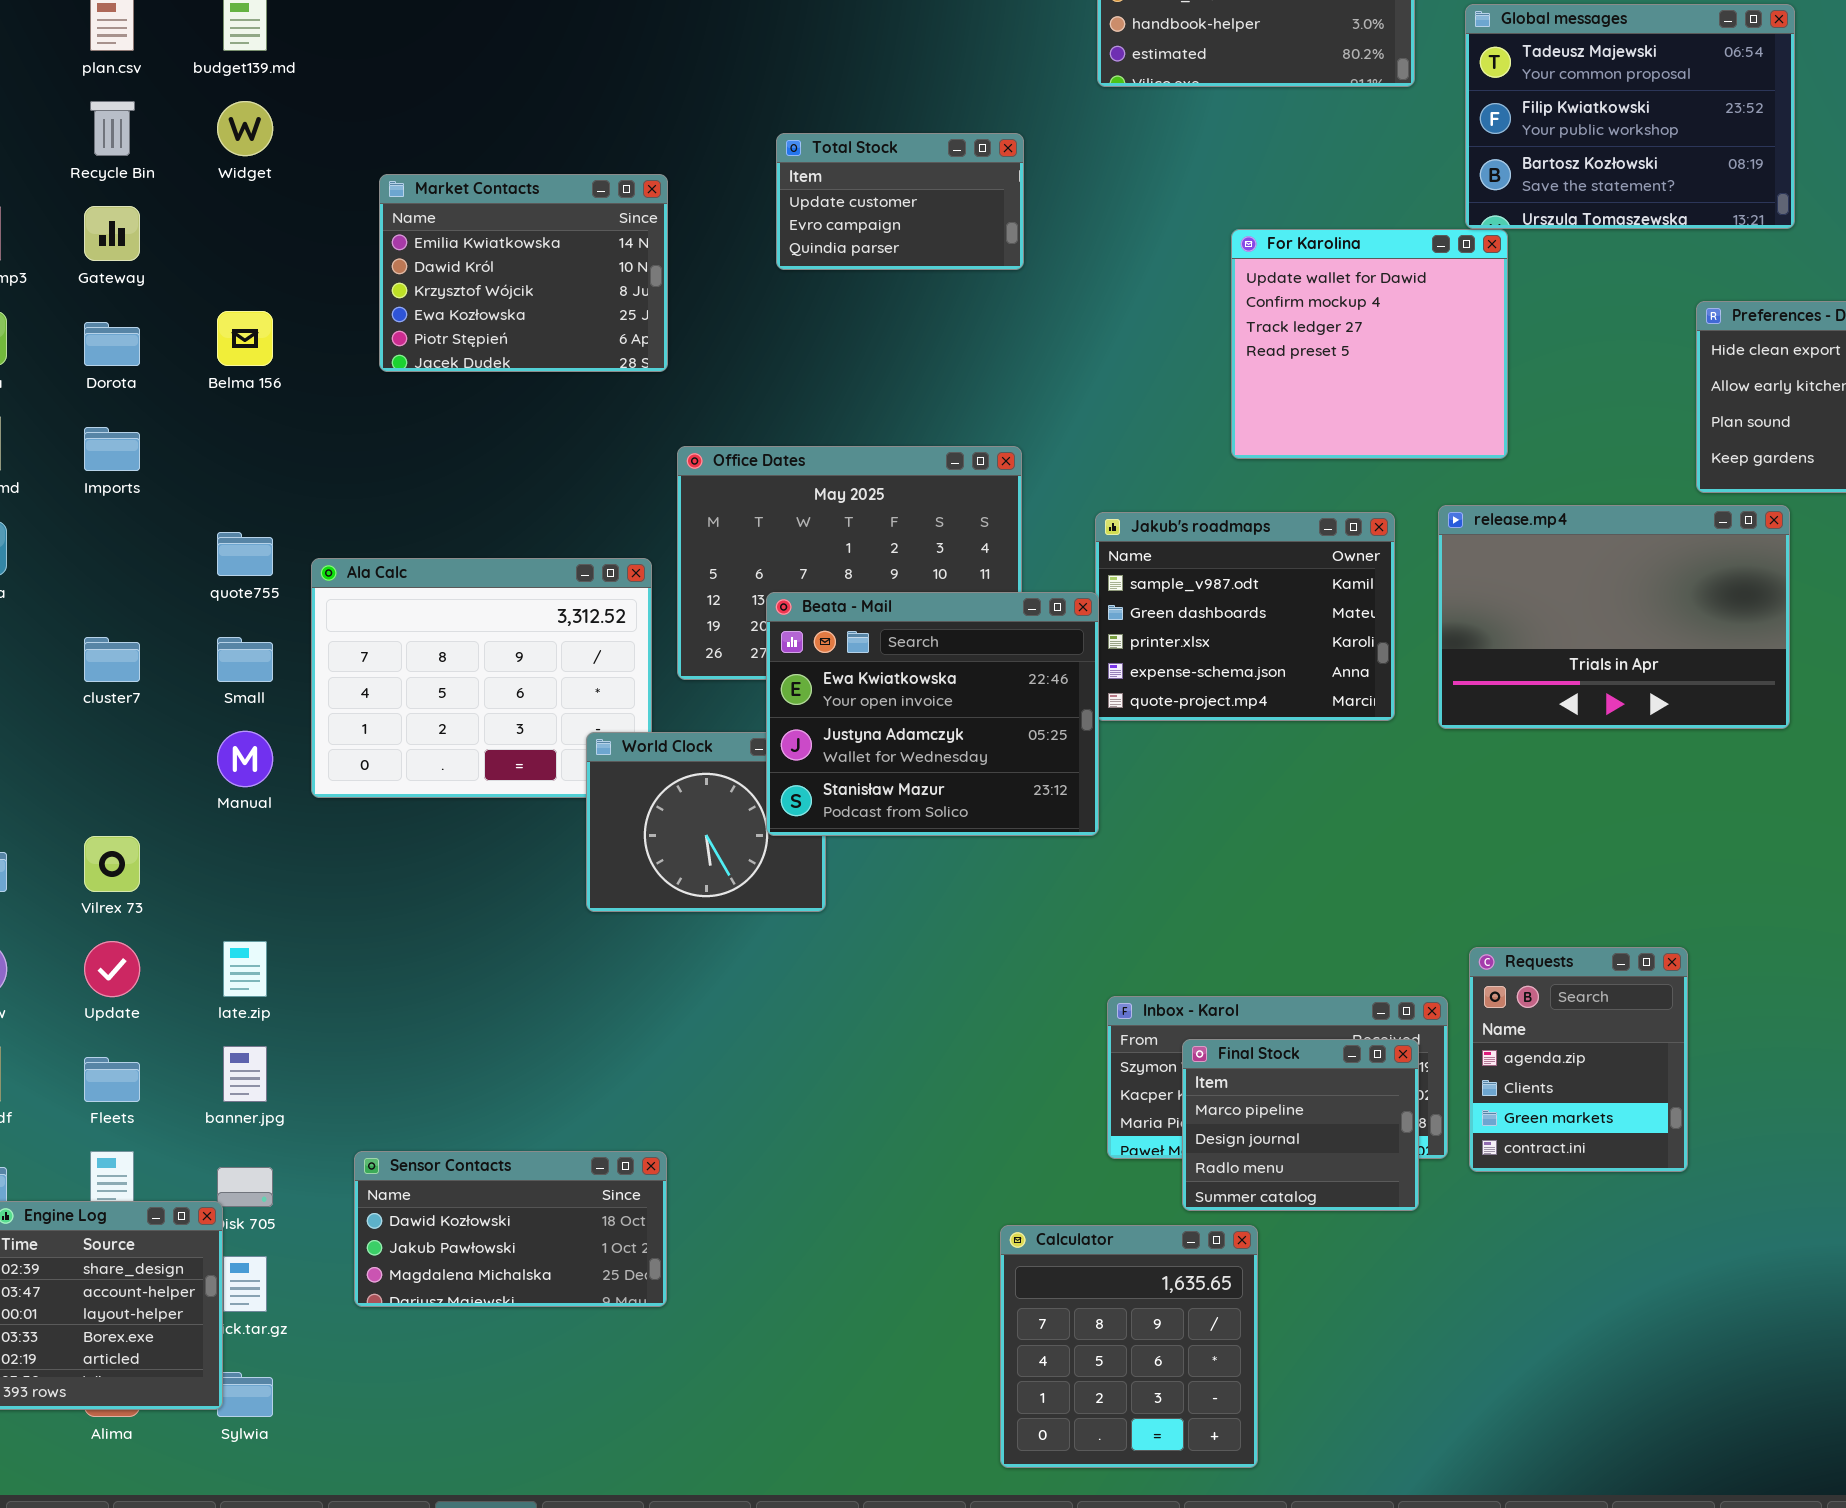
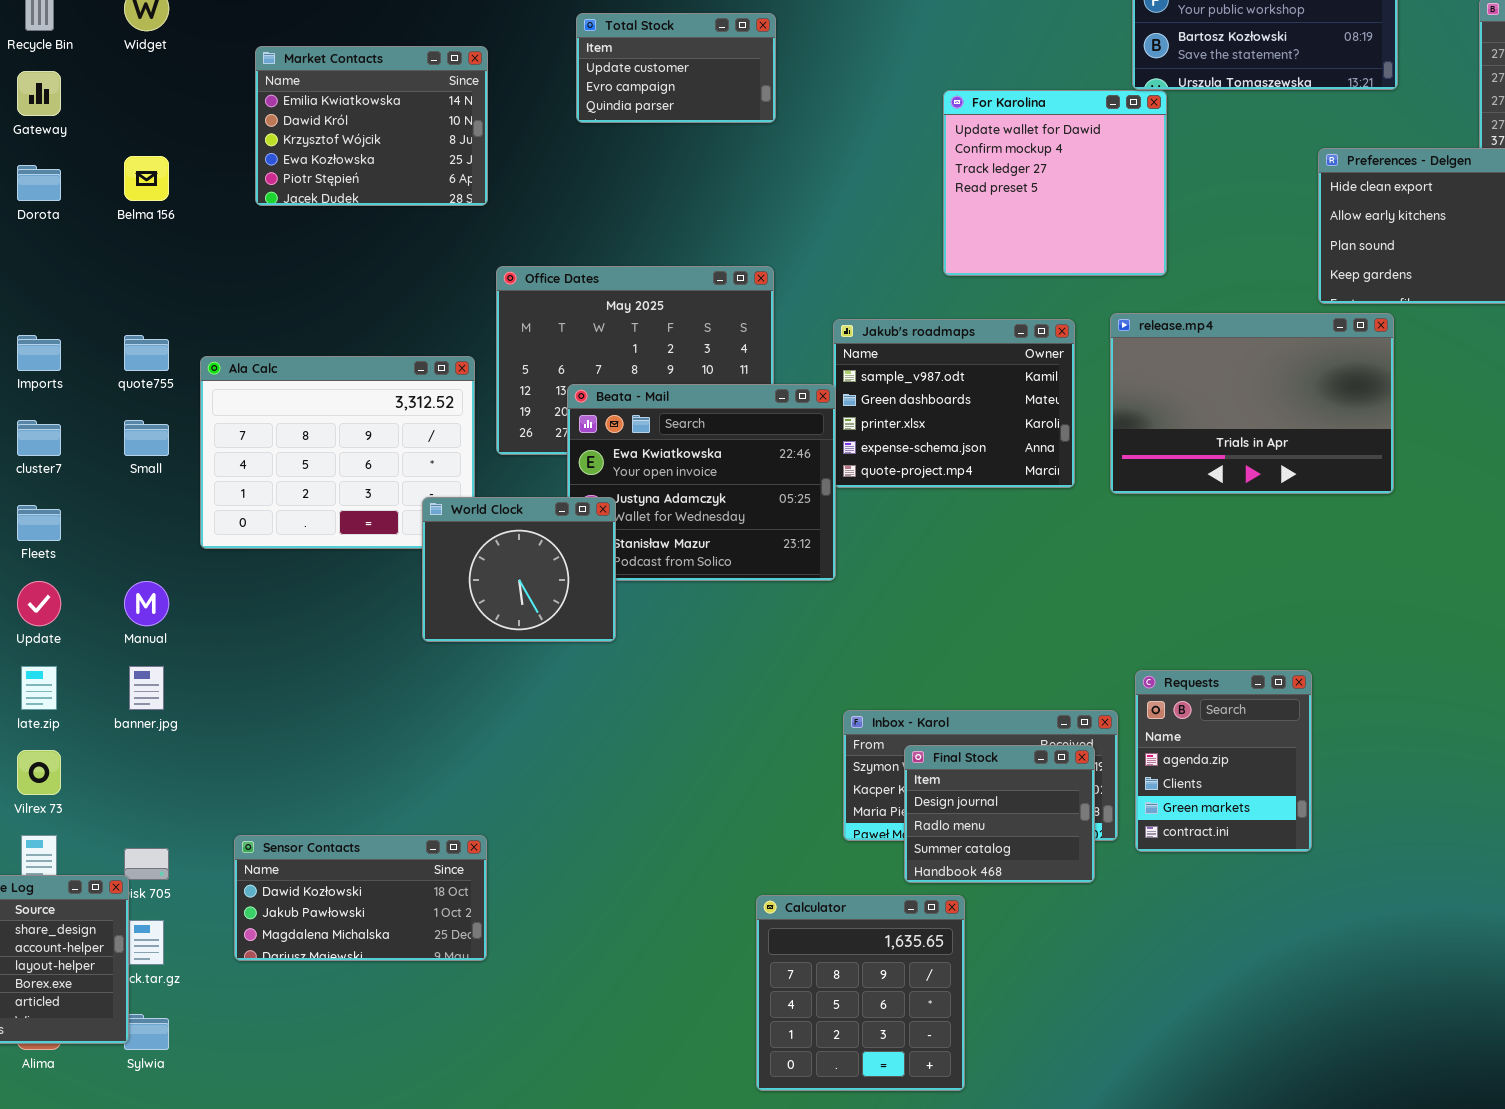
Imports: [84,427,140,471] -> [17,335,61,371], moved
Manual: [217,731,273,787] -> [124,581,169,626], moved
World Clock: [586,732,826,912] -> [422,497,616,642], raised
Vilrex 73: [84,836,140,892] -> [17,750,61,795], moved
Update: [84,941,140,997] -> [17,581,61,626], moved
late.zip: [223,941,267,997] -> [21,666,57,710], moved
Final Stock: [1182,1039,1419,1211] -> [904,745,1095,883], scrolled down 1 row
banner.jpg: [223,1046,267,1102] -> [129,666,164,710], moved
Fleets: [84,1057,140,1102] -> [17,505,61,541], moved

